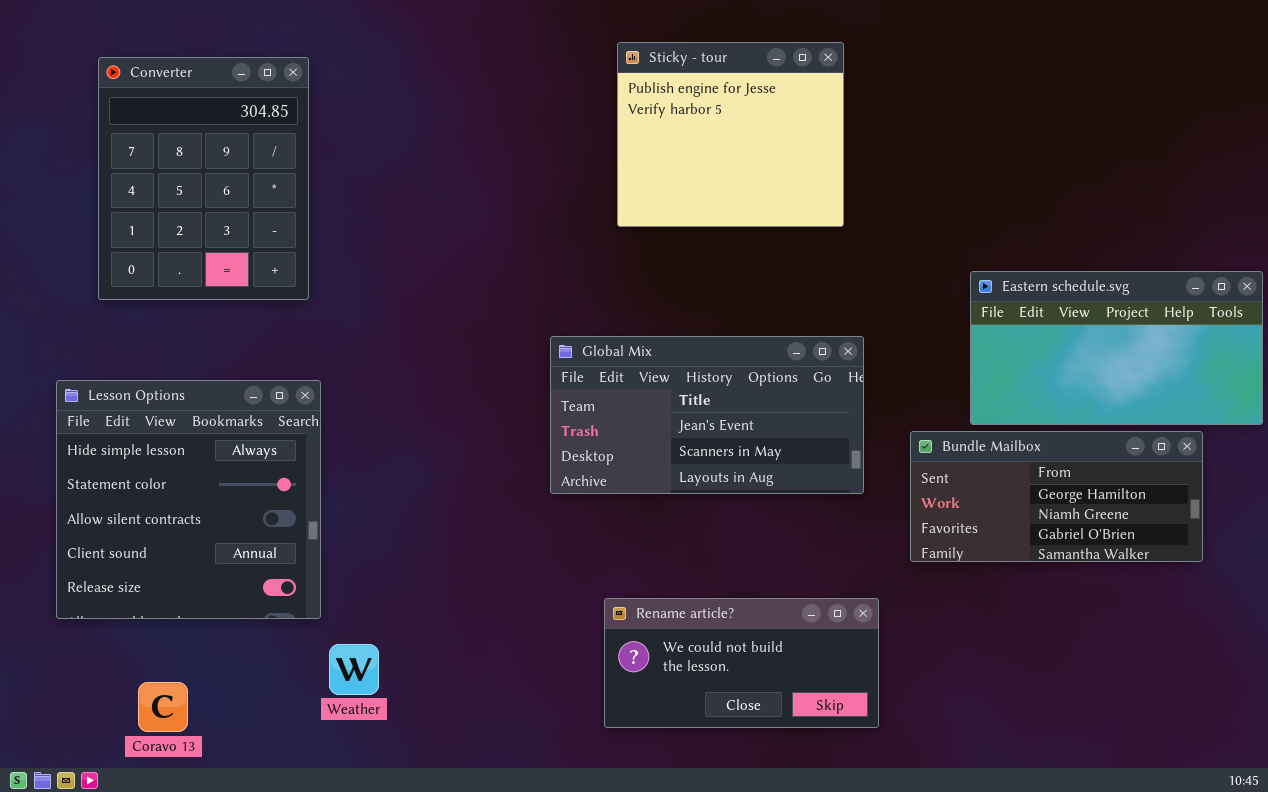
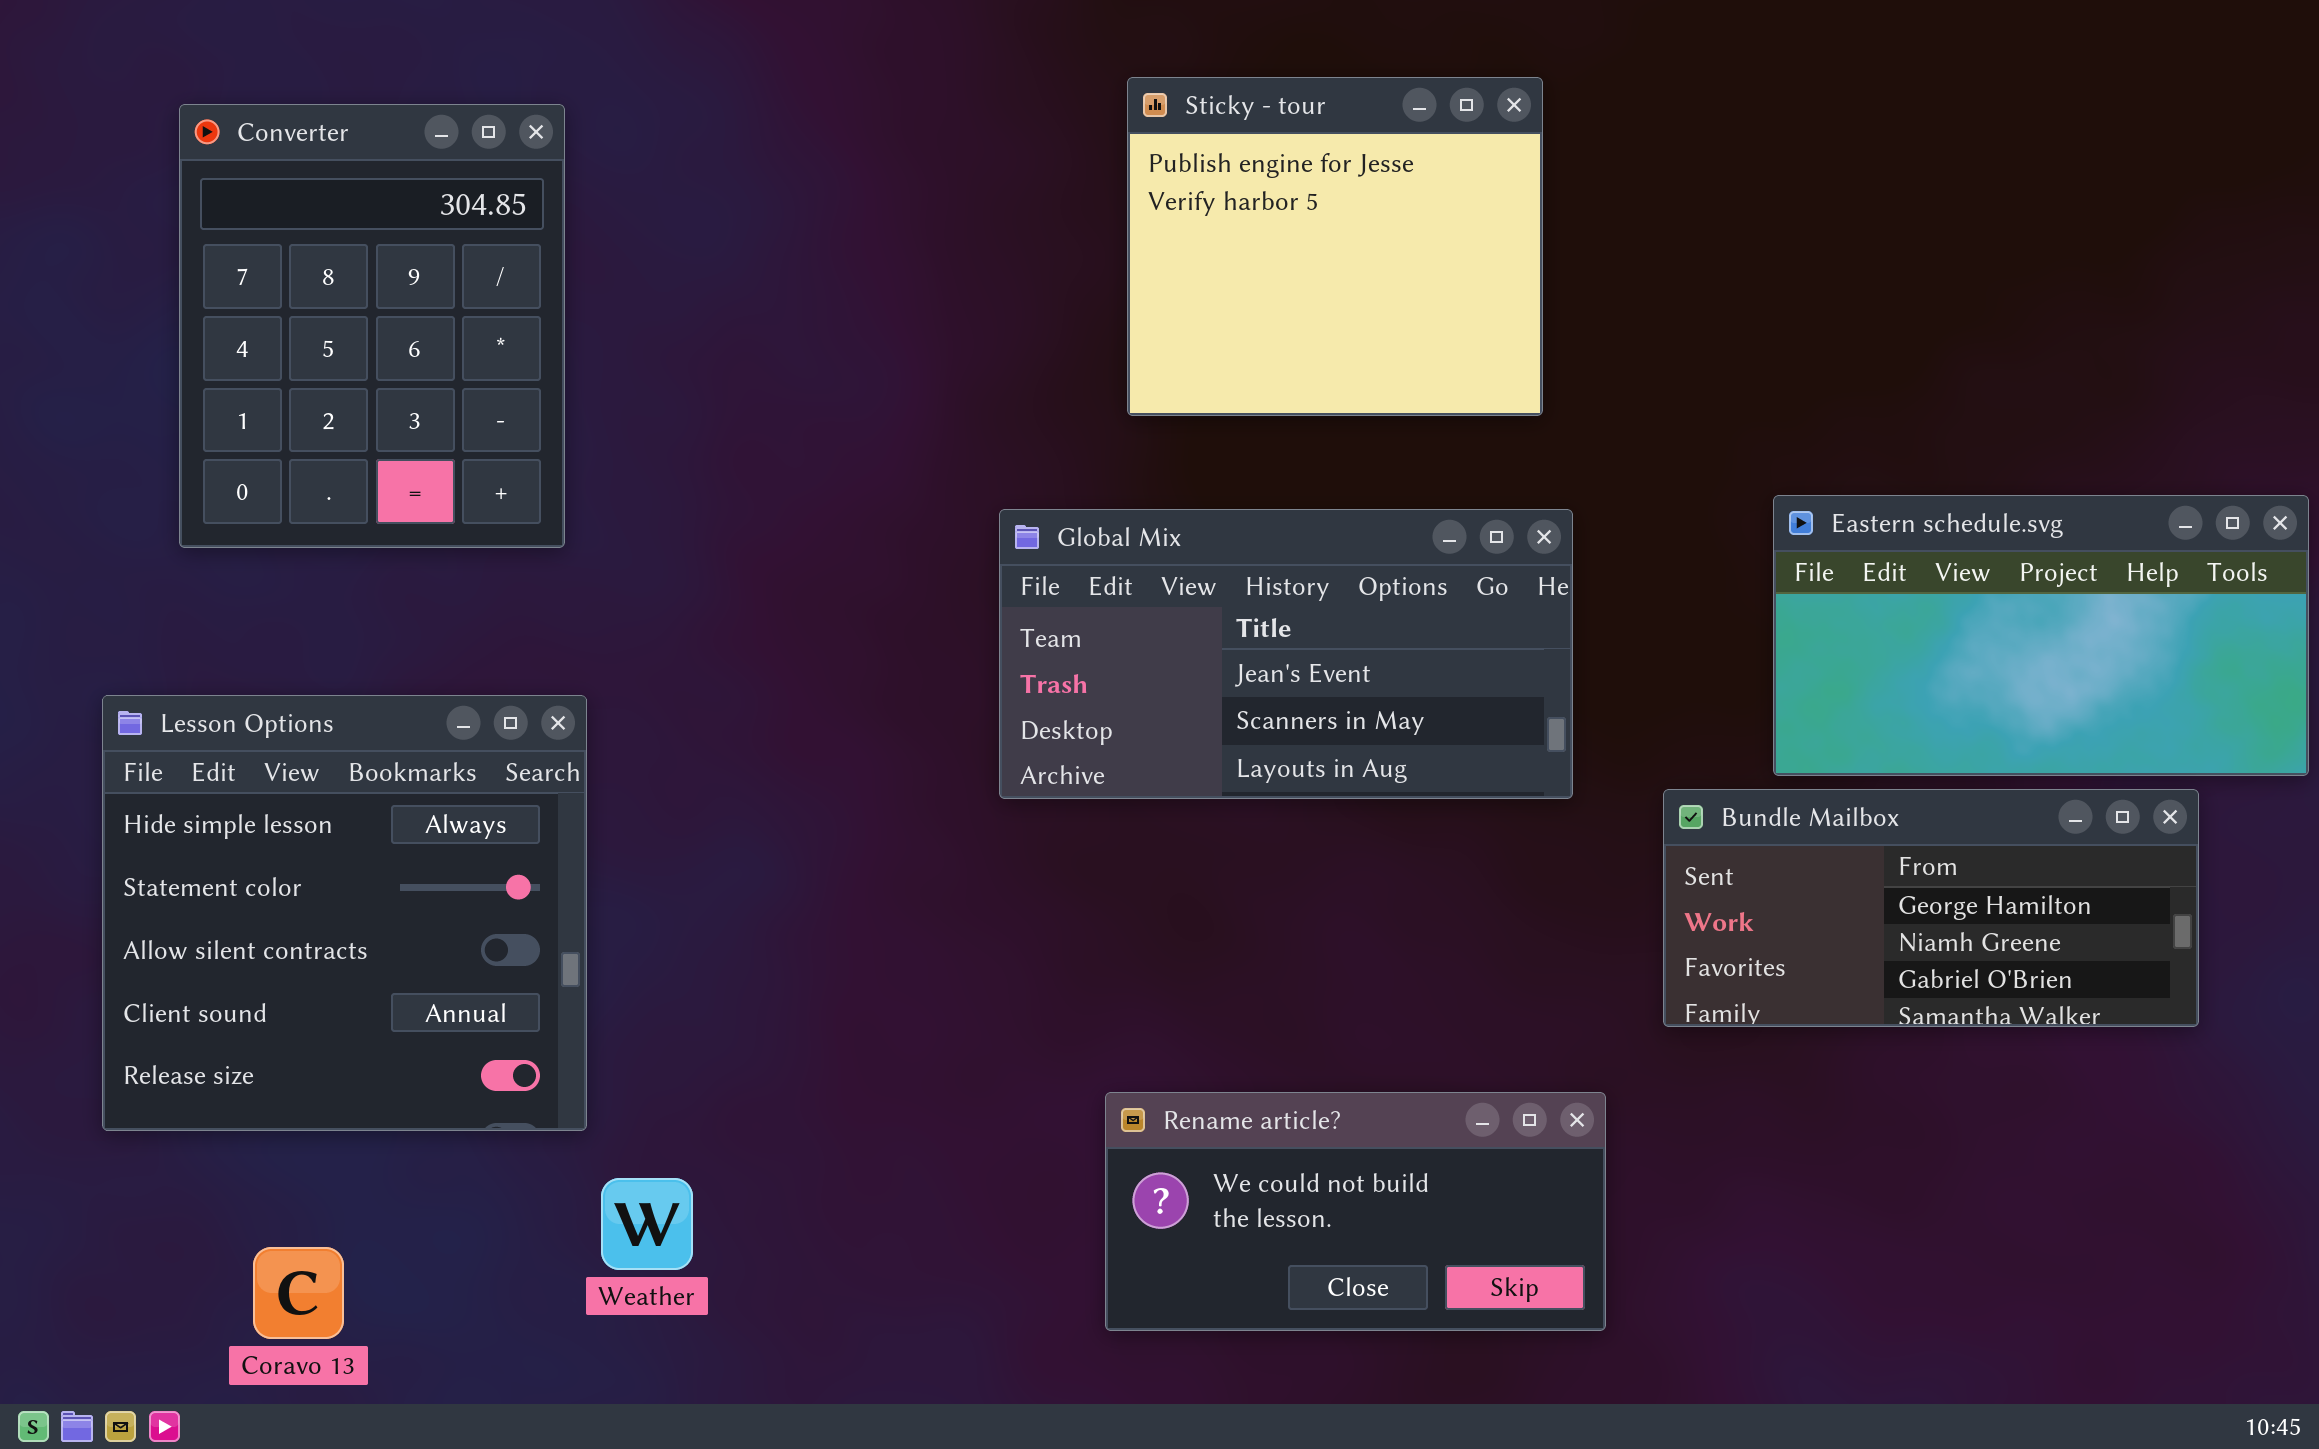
Global Mix: [550,336,864,494] -> [999,509,1573,799], moved

